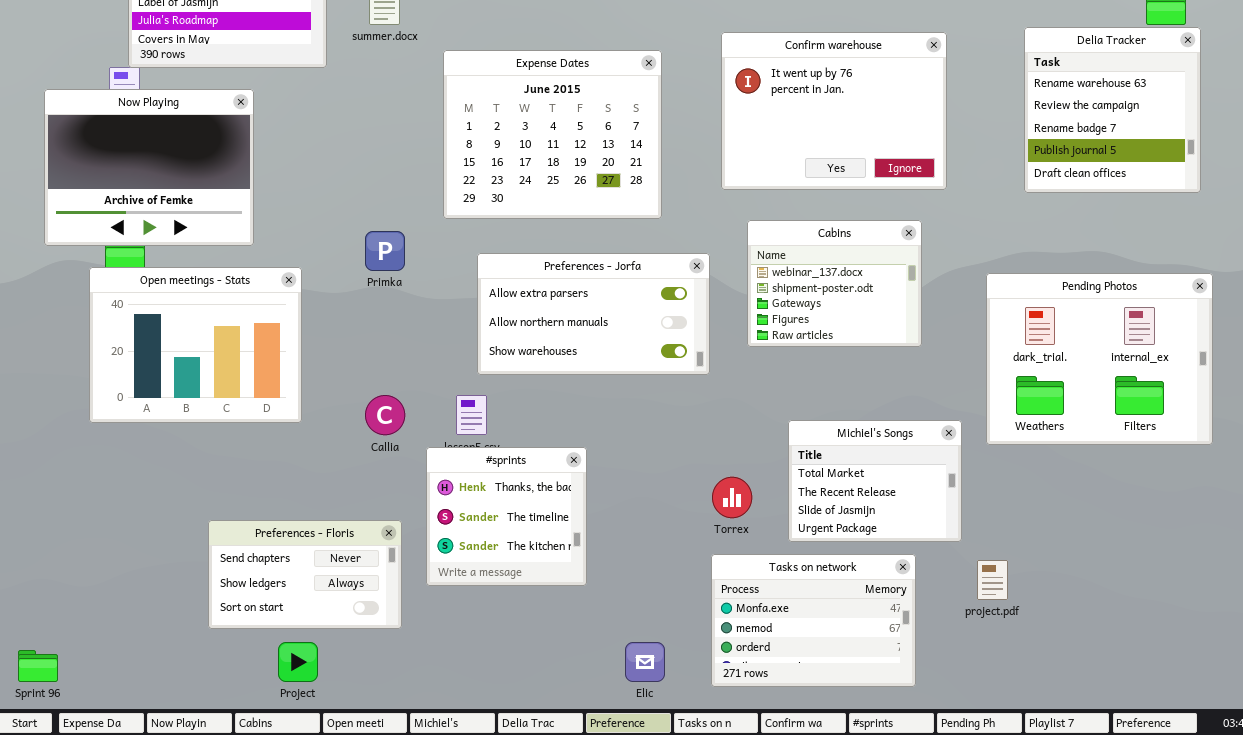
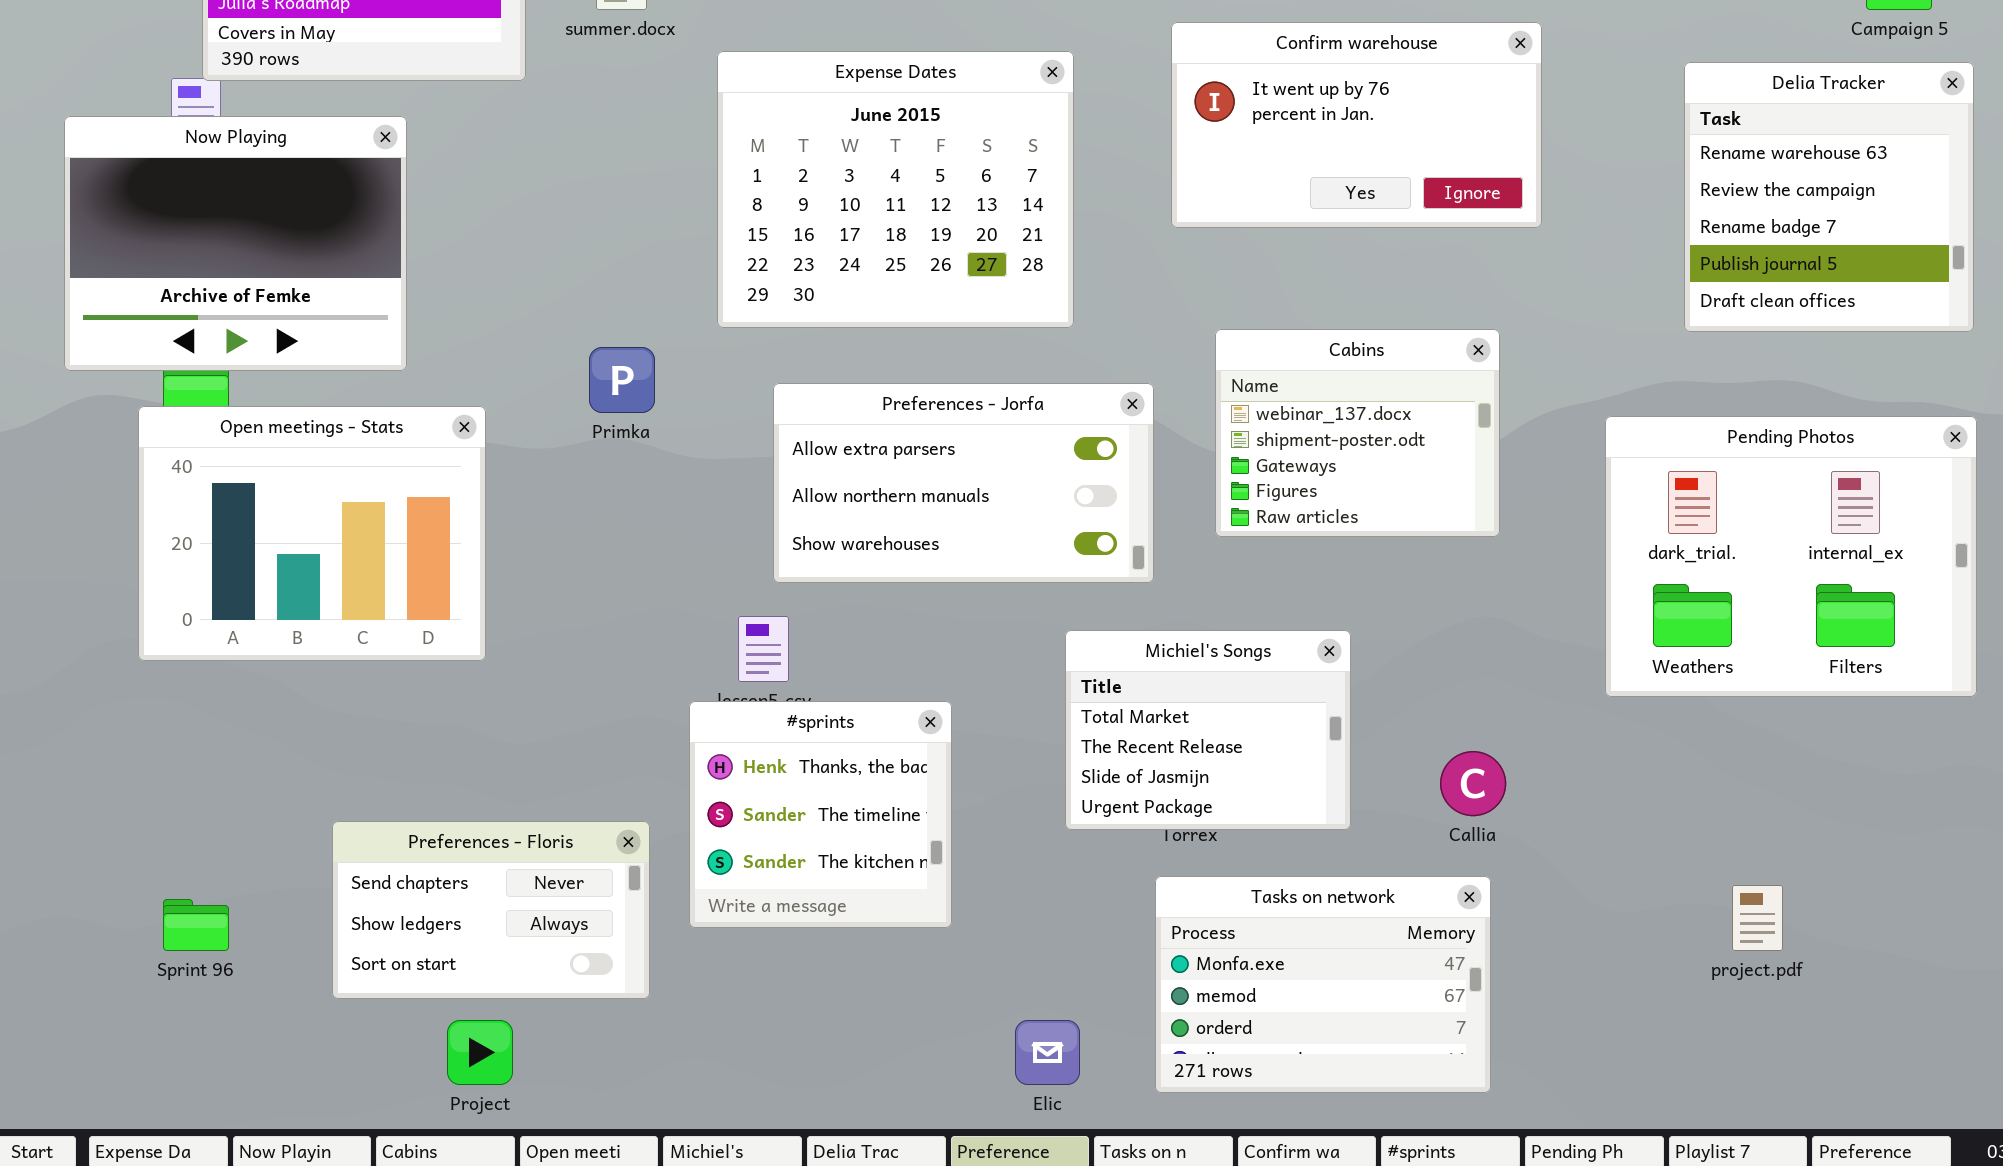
Delia Tracker: [1024,27,1201,193] -> [1684,62,1974,332], moved
Confirm warehouse: [721,32,947,190] -> [1171,22,1542,228], resized
Callia: [365,395,405,435] -> [1440,751,1506,816], moved
Michiel's Songs: [788,420,962,542] -> [1065,630,1351,830], moved
project.pdf: [977,560,1008,600] -> [1732,885,1783,951], moved
Sprint 96: [18,650,58,682] -> [163,899,229,951], moved

